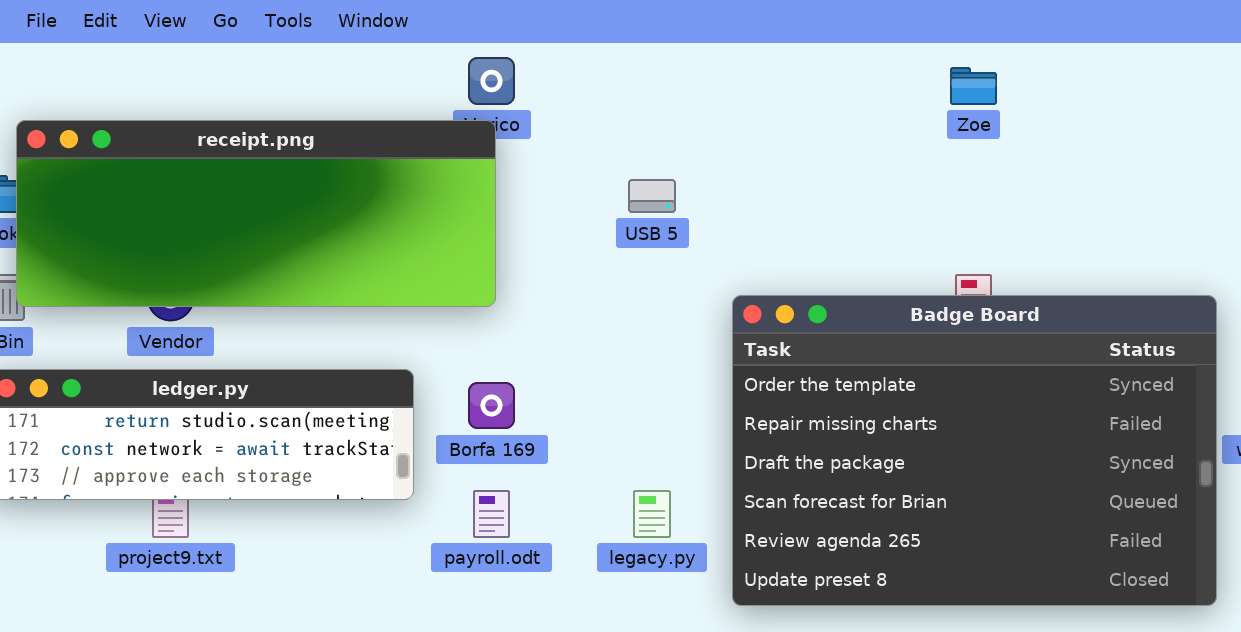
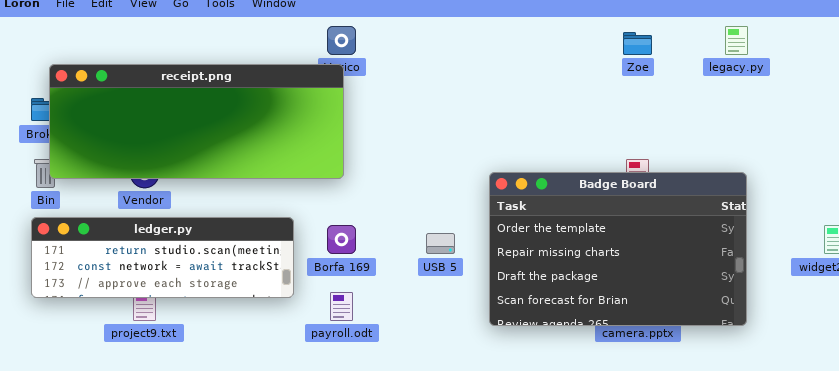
USB 5: [628,179,676,213] -> [426,233,455,254], moved
Badge Board: [732,295,1217,606] -> [489,172,747,326], resized
legacy.py: [633,490,671,538] -> [725,26,748,55], moved

